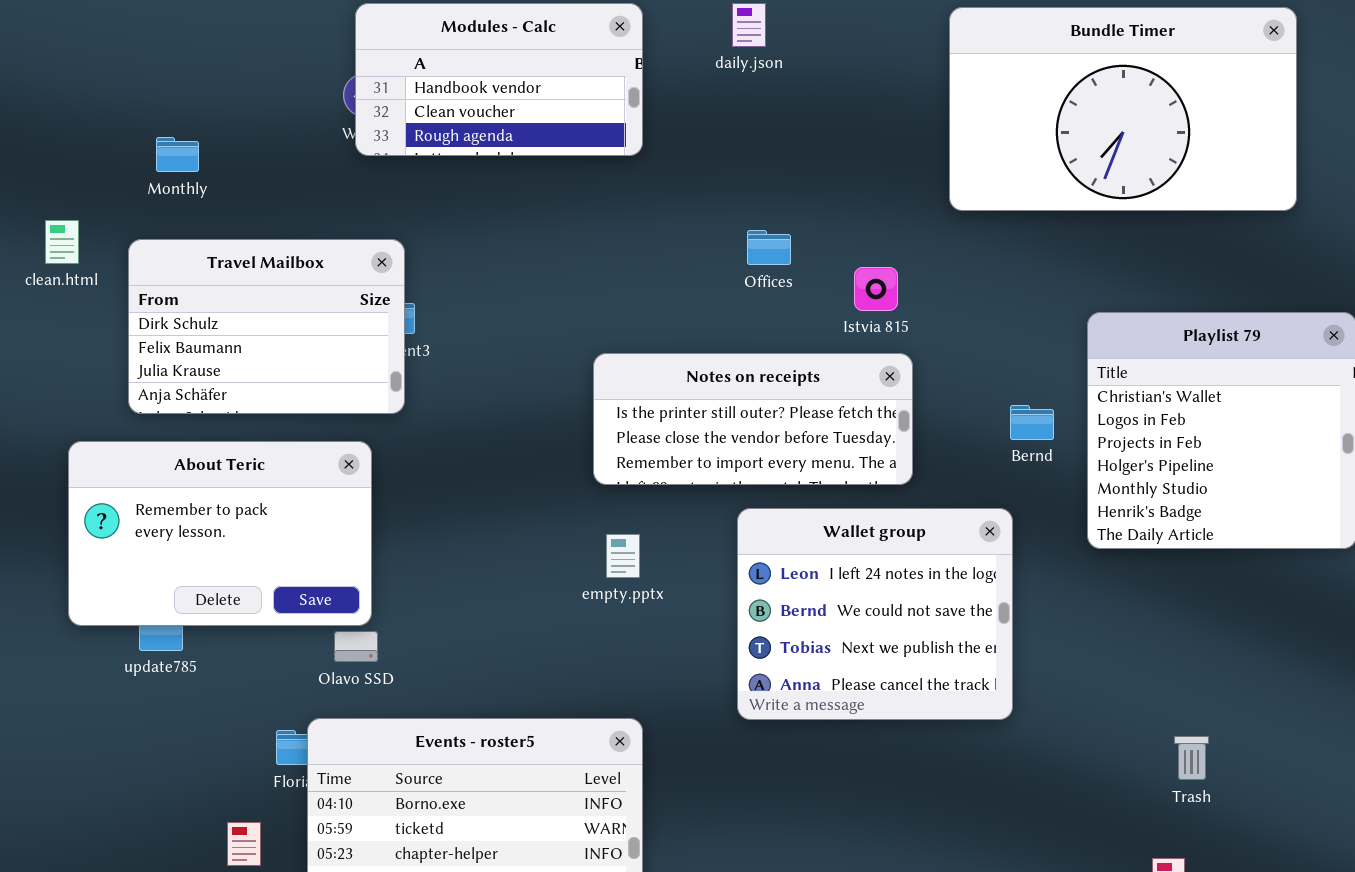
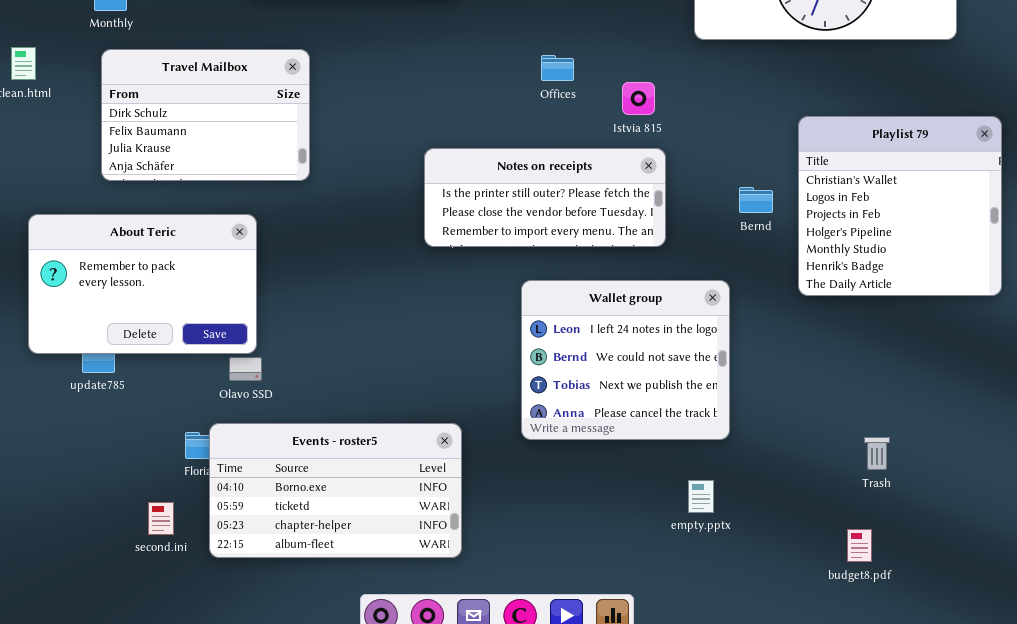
Travel Mailbox: [128,239,405,414] -> [101,49,310,181], moved
Wallet group: [737,508,1013,720] -> [521,280,730,440], moved
empty.pptx: [606,534,640,578] -> [688,480,714,513], moved

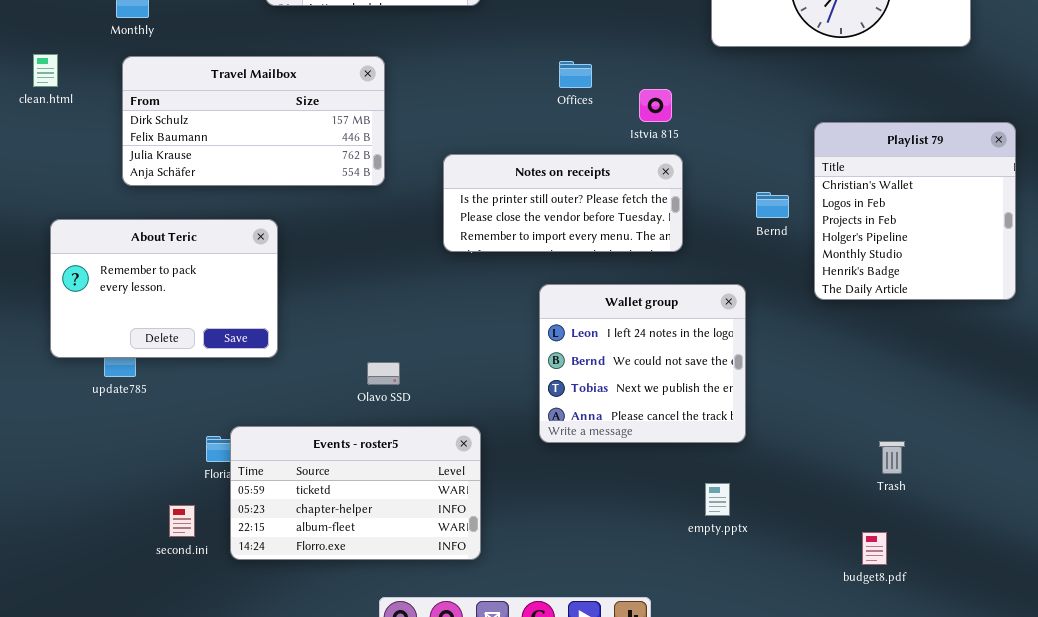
Travel Mailbox: [101,49,310,181] -> [122,56,385,186], resized
Olavo SSD: [229,357,262,381] -> [367,362,400,385], moved
Events - roster5: [209,423,462,558] -> [230,426,481,560], scrolled down 1 row

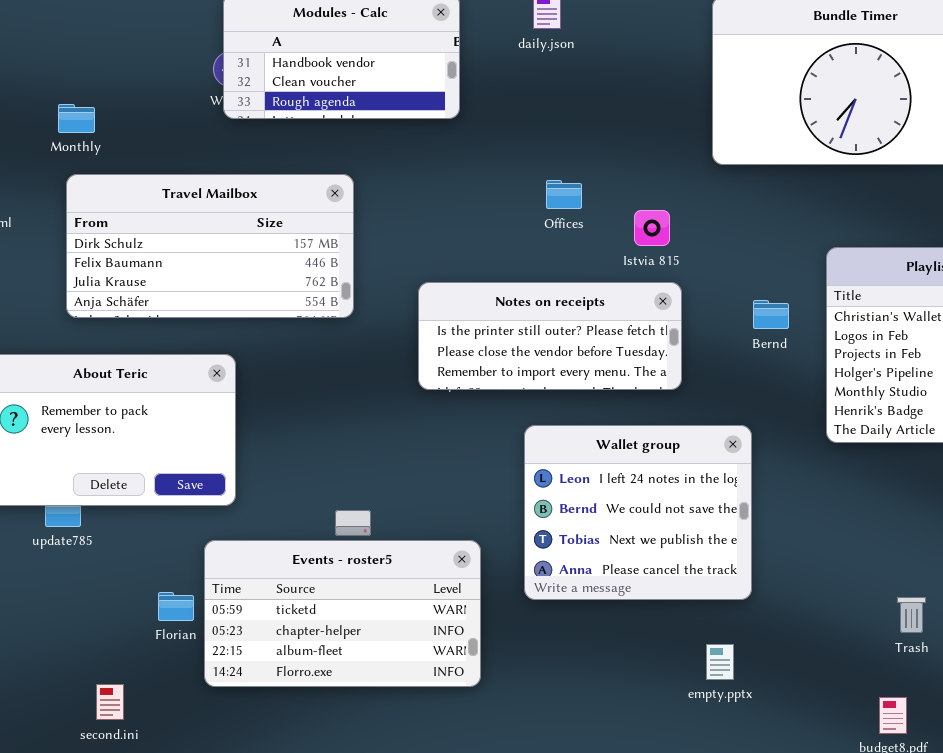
Bernd: [756,192,789,218] -> [753,300,789,329], moved
Events - roster5: [230,426,481,560] -> [204,540,481,687], moved
second.ini: [169,505,195,537] -> [96,684,124,720], moved

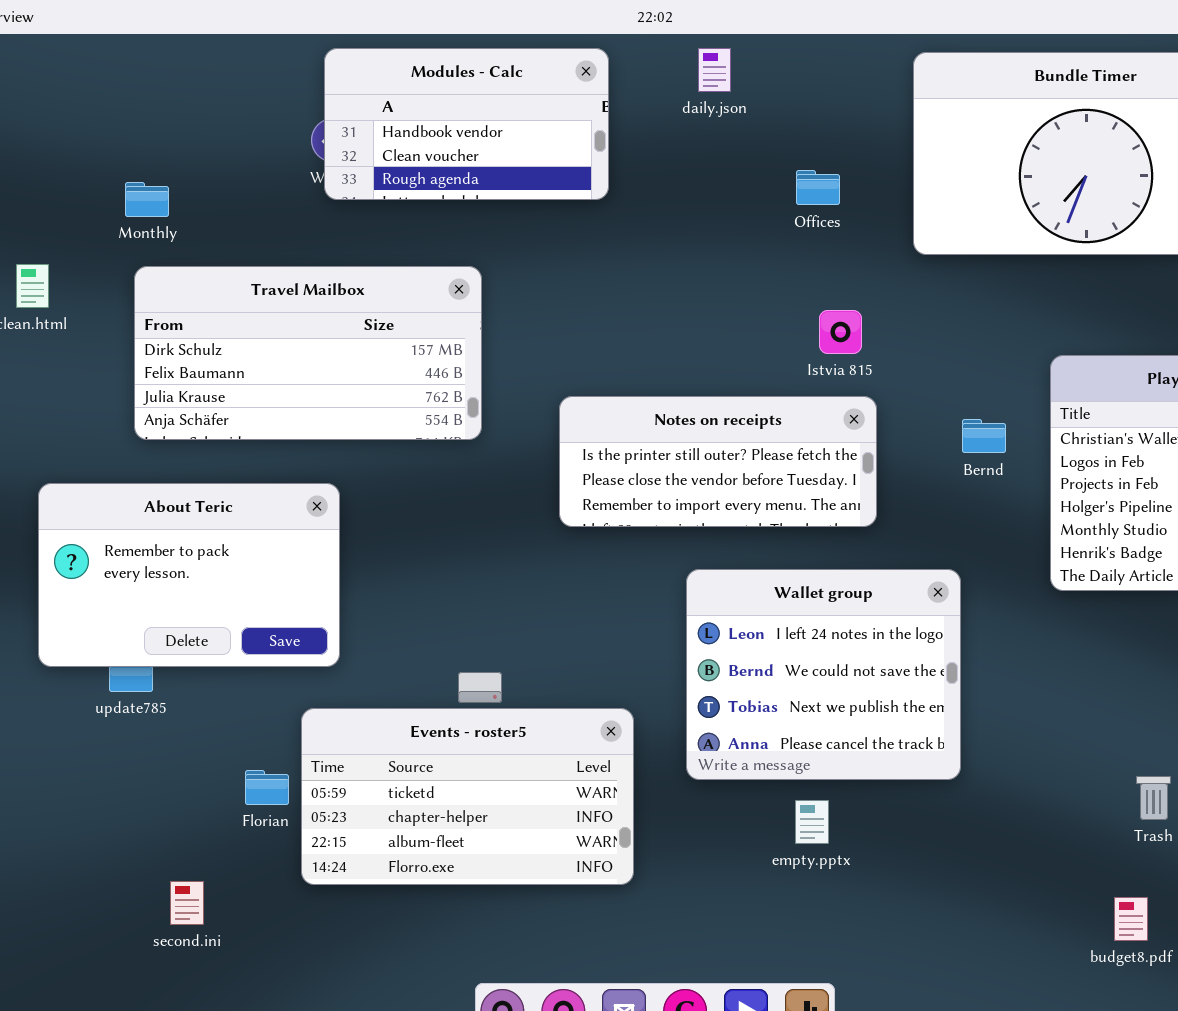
Offices: [546,180,582,209] -> [796,170,840,205], moved
empty.pptx: [706,644,734,680] -> [795,800,829,844], moved

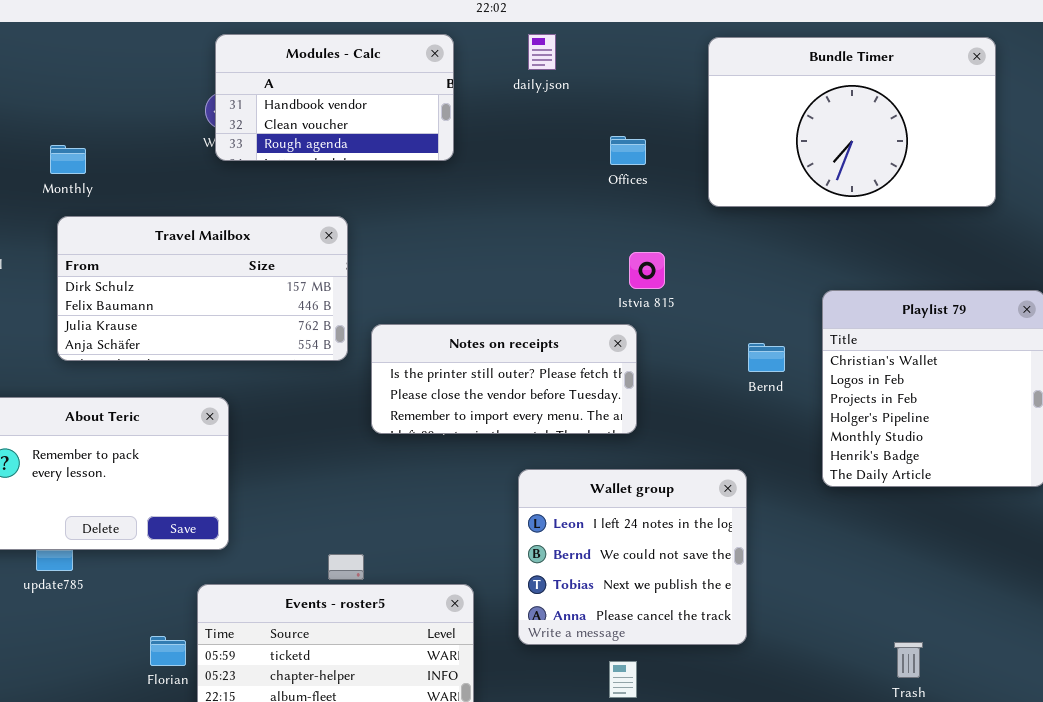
Notes on receipts: [559,396,877,527] -> [371,324,637,434], moved

